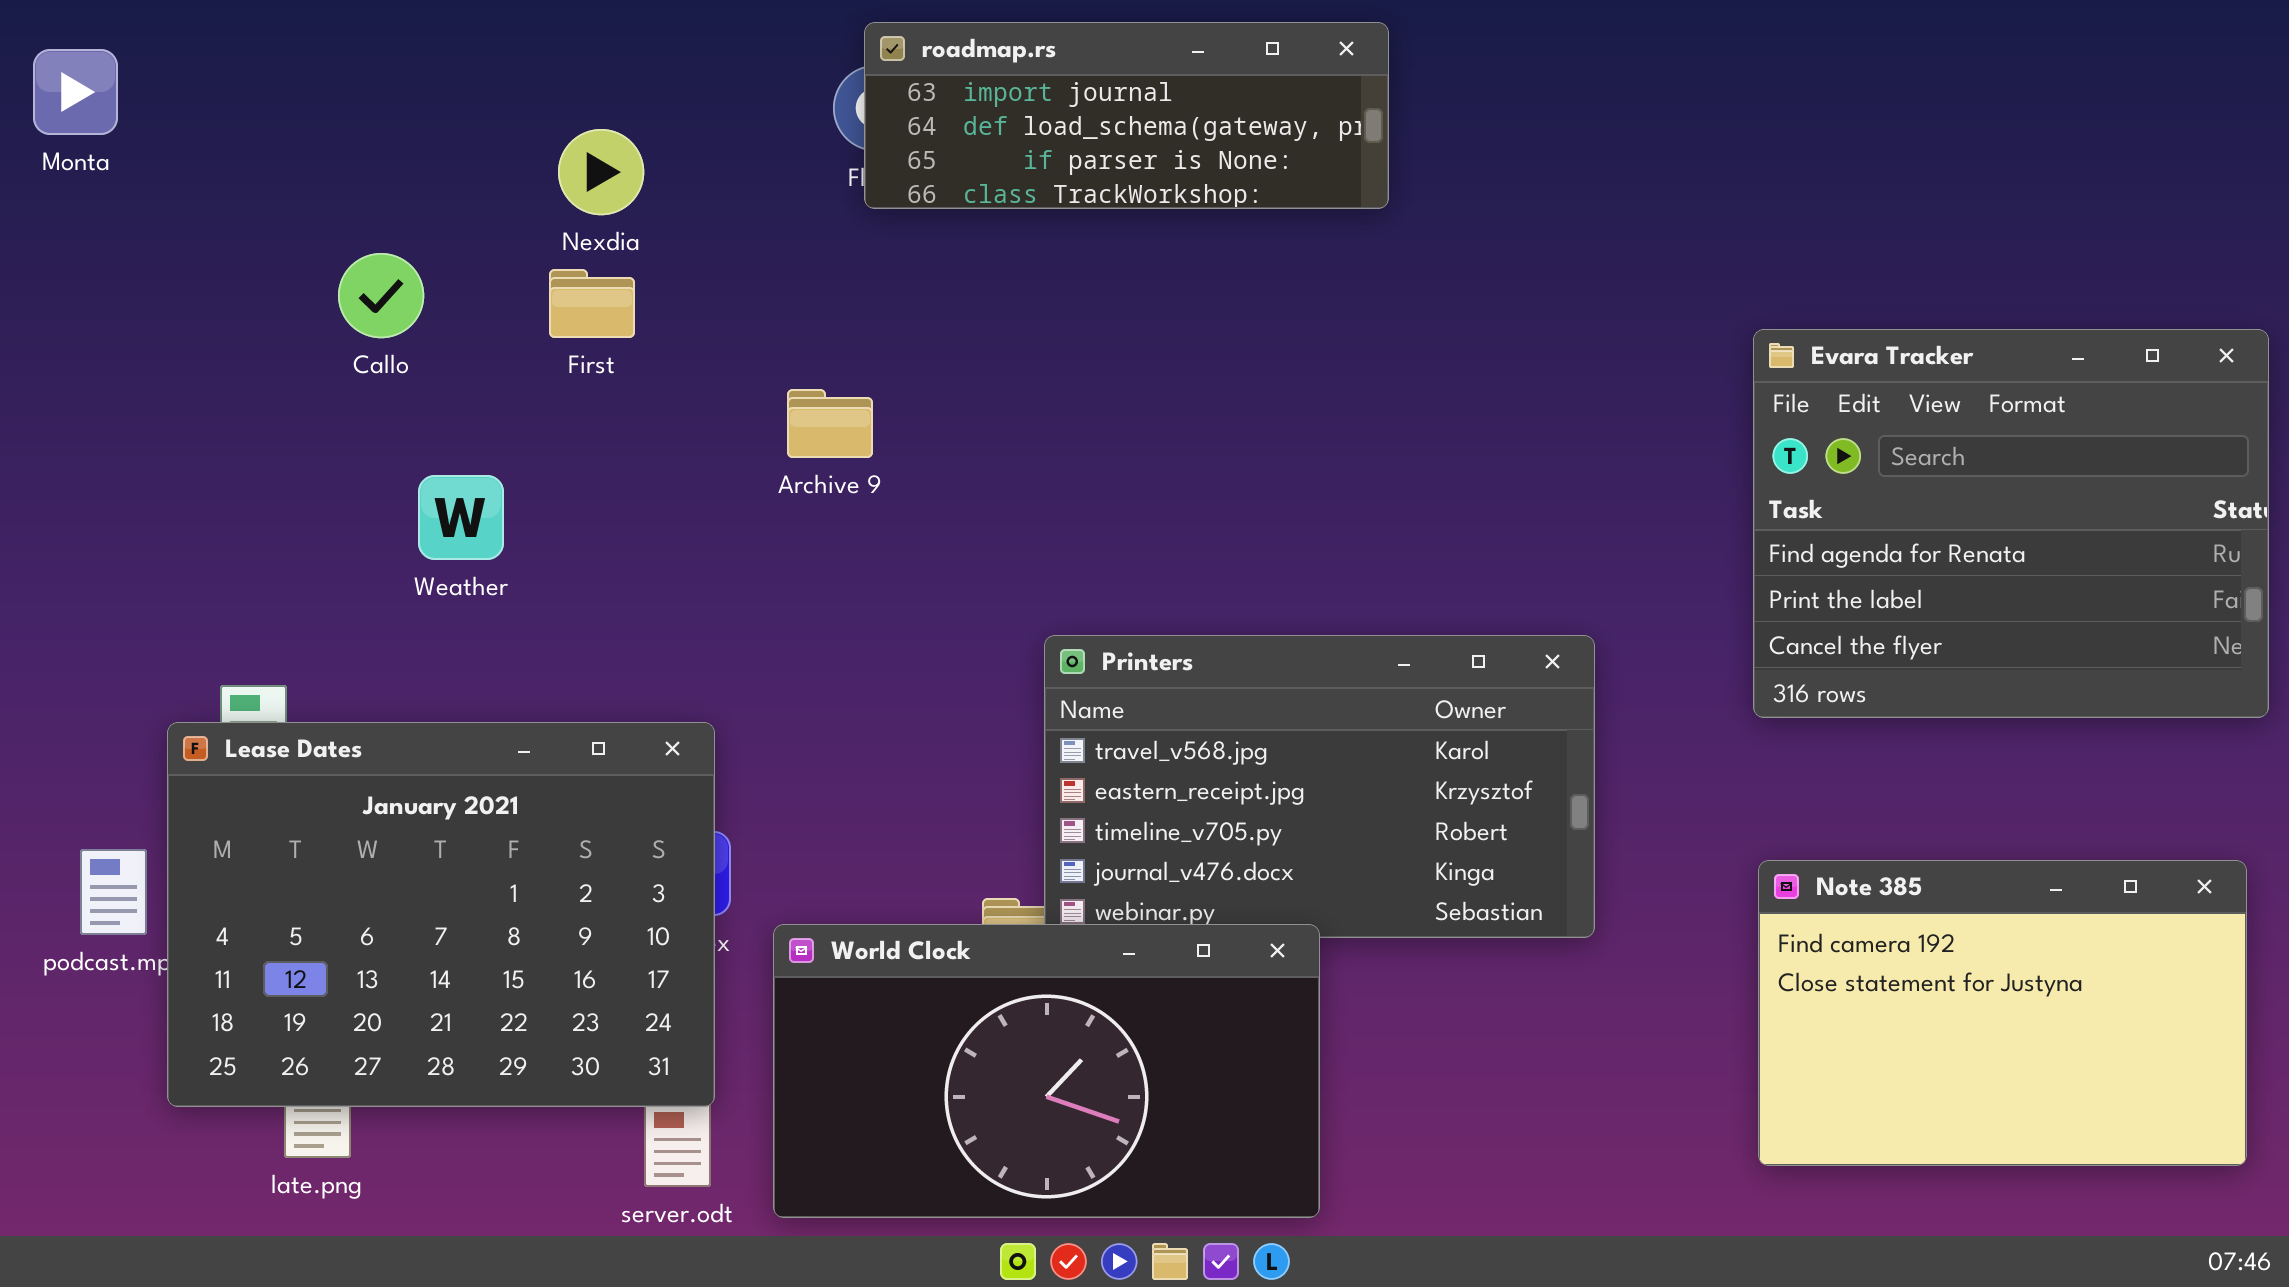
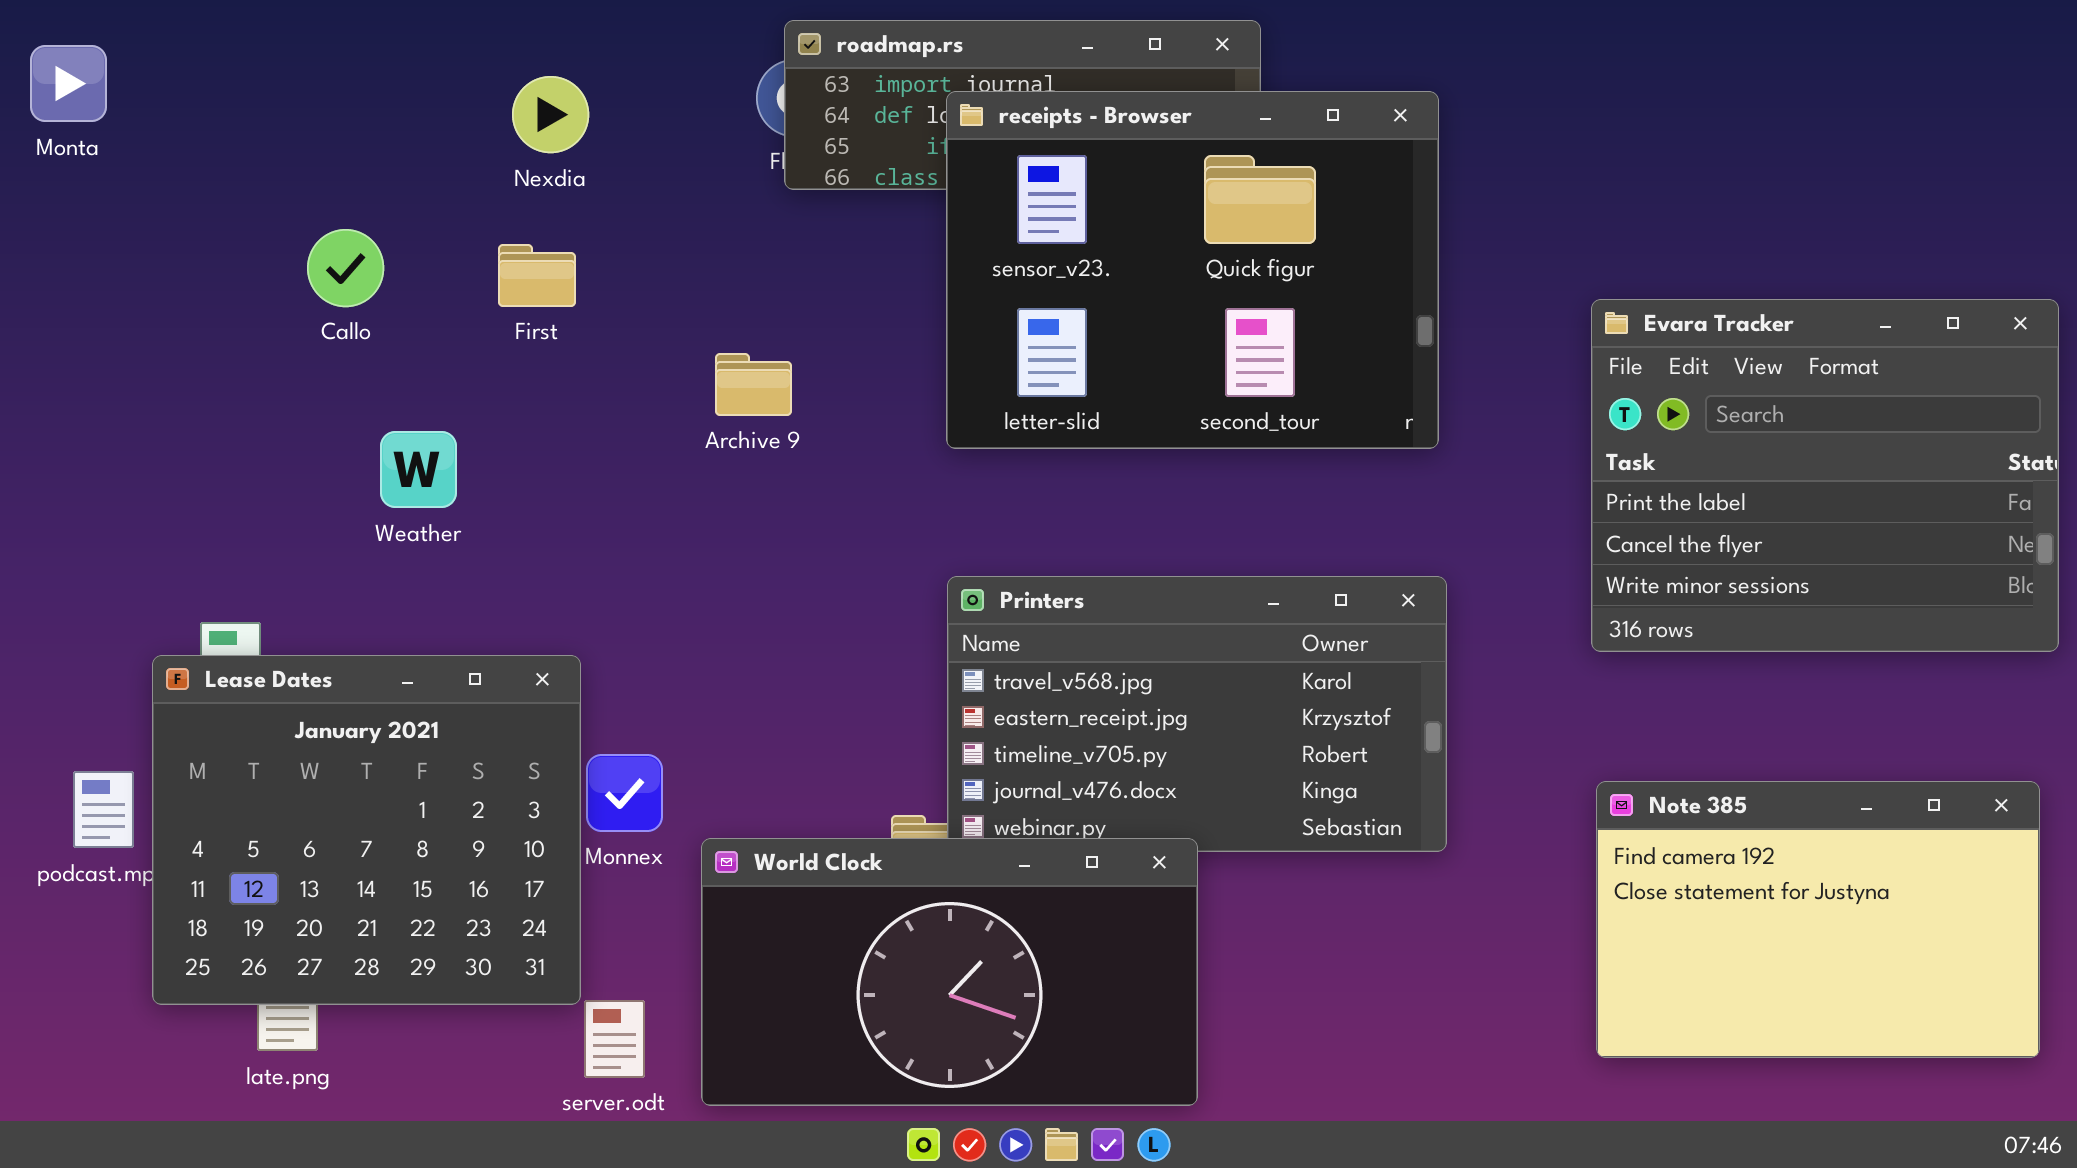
receipts - Browser: none -> [946,91,1439,449], opened
Nexdia: [558,129,644,215] -> [512,76,589,153], moved
Evara Tracker: [1753,329,2269,718] -> [1591,299,2059,652], scrolled down 1 row
Lease Dates: [167,722,715,1107] -> [152,655,581,1005], resized

